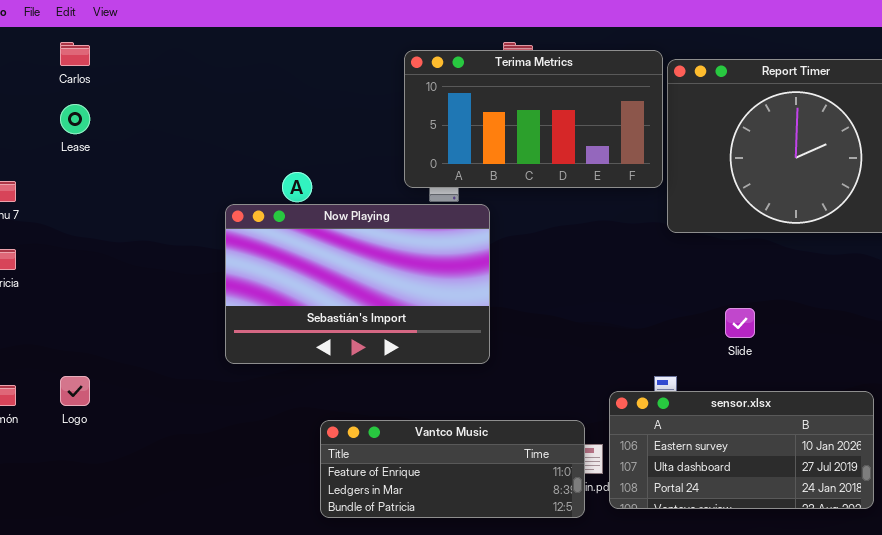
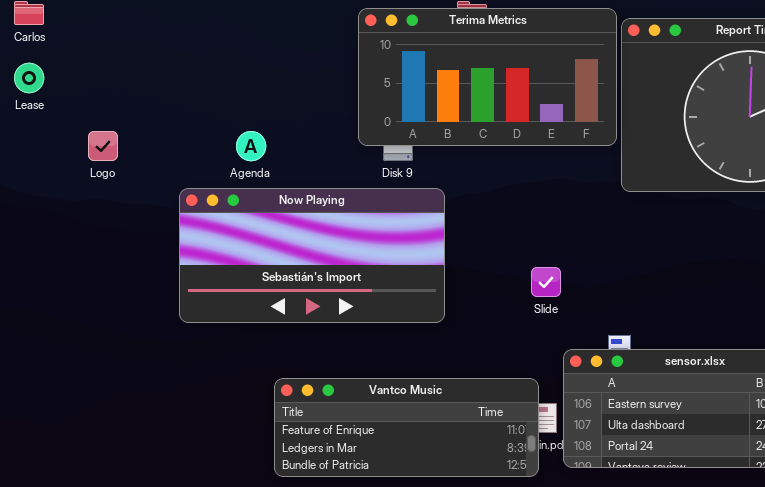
Now Playing: [225,204,490,364] -> [179,188,445,323], resized
Slide: [725,308,755,338] -> [531,267,561,297], moved
Logo: [60,376,90,406] -> [88,131,118,161], moved

